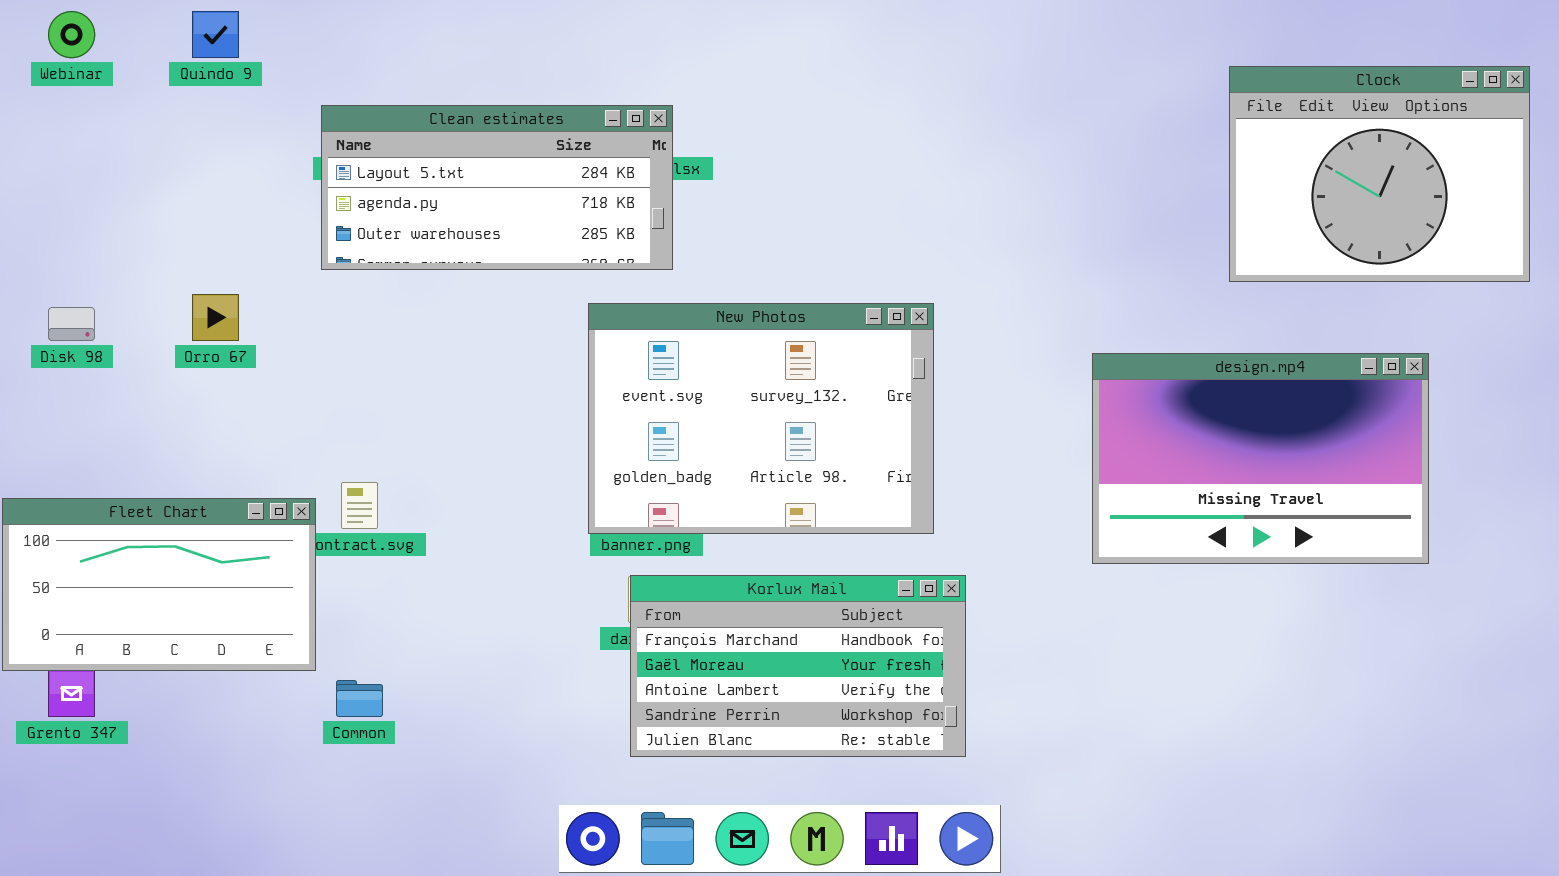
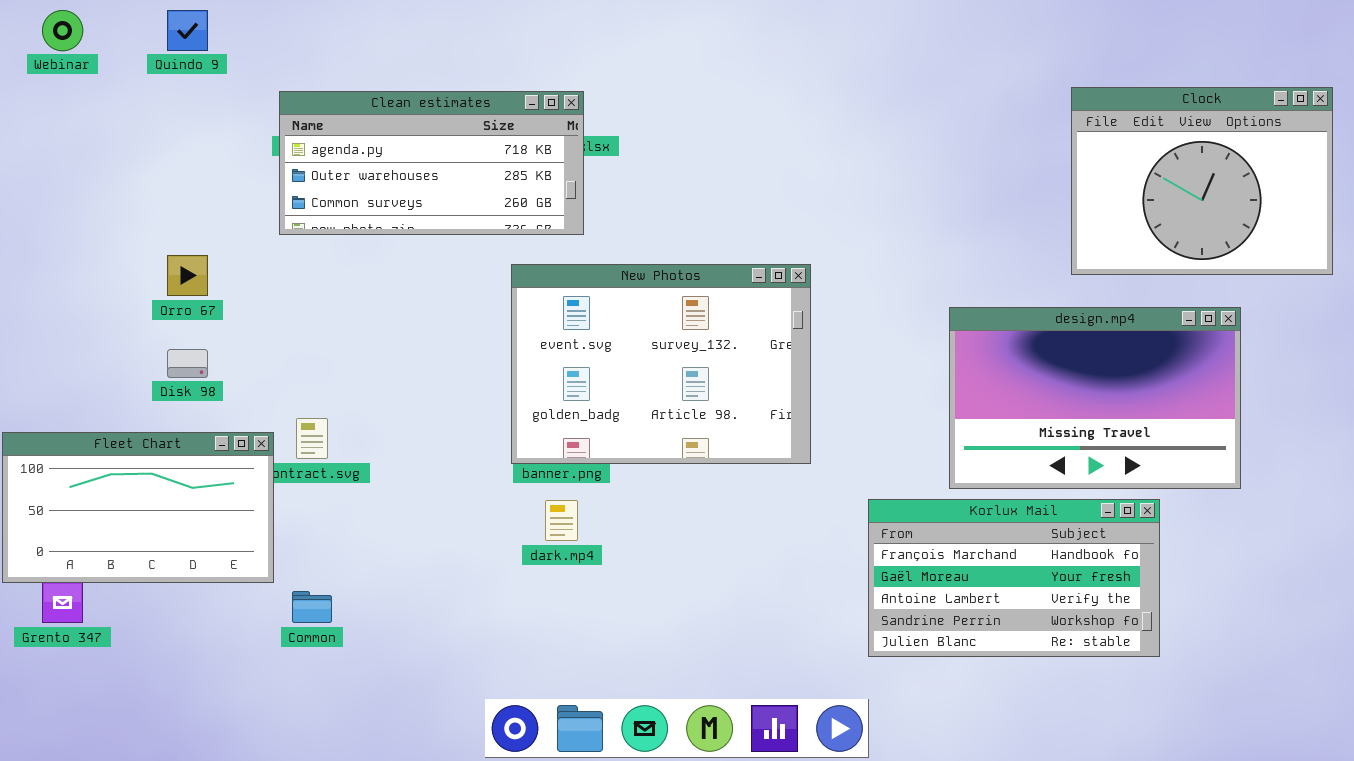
Clock: [1229,66,1530,282] -> [1071,87,1333,275], moved
Clean estimates: [321,105,673,270] -> [279,91,584,235], scrolled down 1 row
Disk 98: [48,307,95,341] -> [167,349,208,378], moved
Korlux Mail: [630,575,966,757] -> [868,499,1160,657], moved

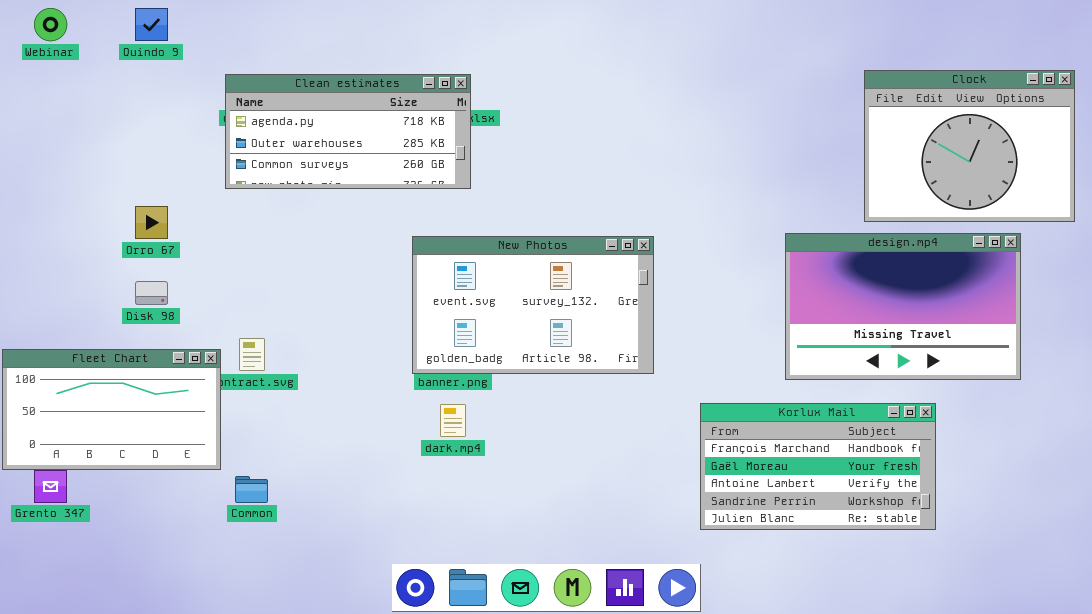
New Photos: [511,264,811,464] -> [412,236,654,374], resized
design.mp4: [949,307,1241,489] -> [785,233,1021,380], moved

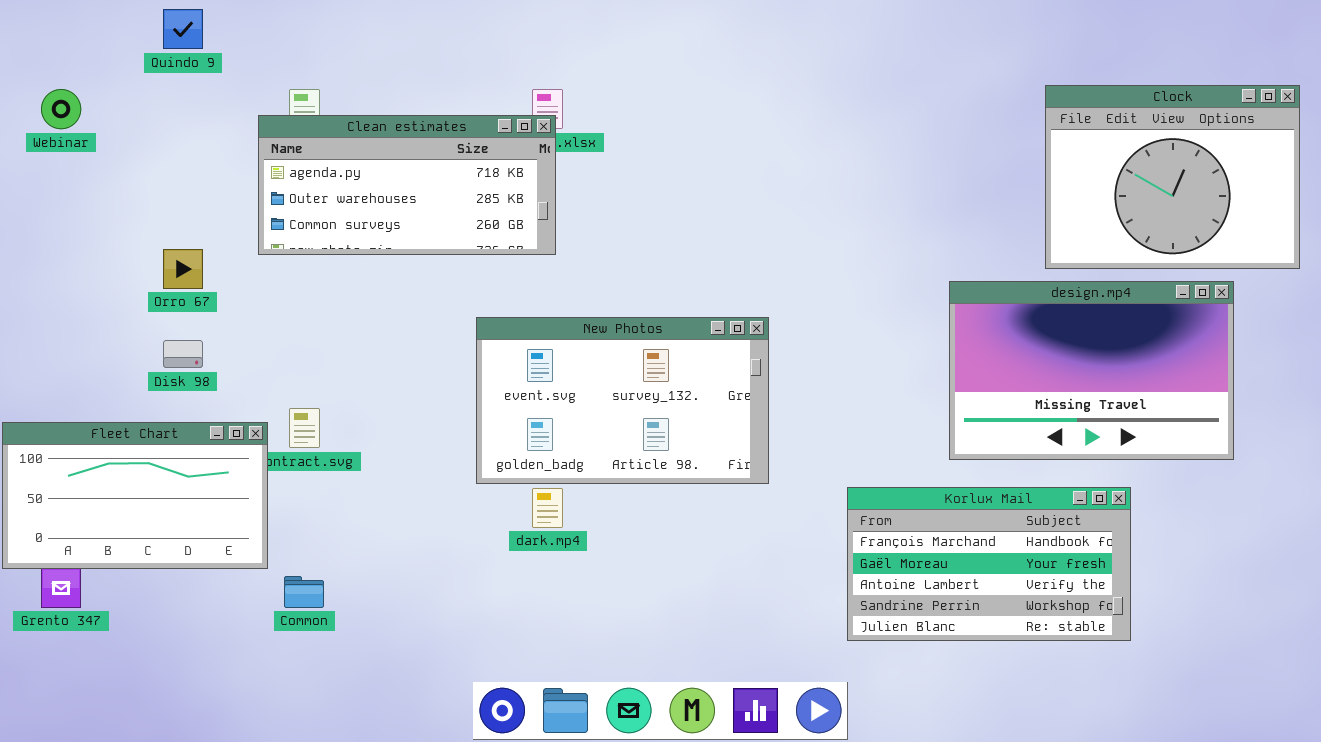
Webinar: [34,8,67,41] -> [41,89,81,129], moved
Clean estimates: [225,74,471,189] -> [258,115,556,255], moved
New Photos: [412,236,654,374] -> [476,317,769,484], moved

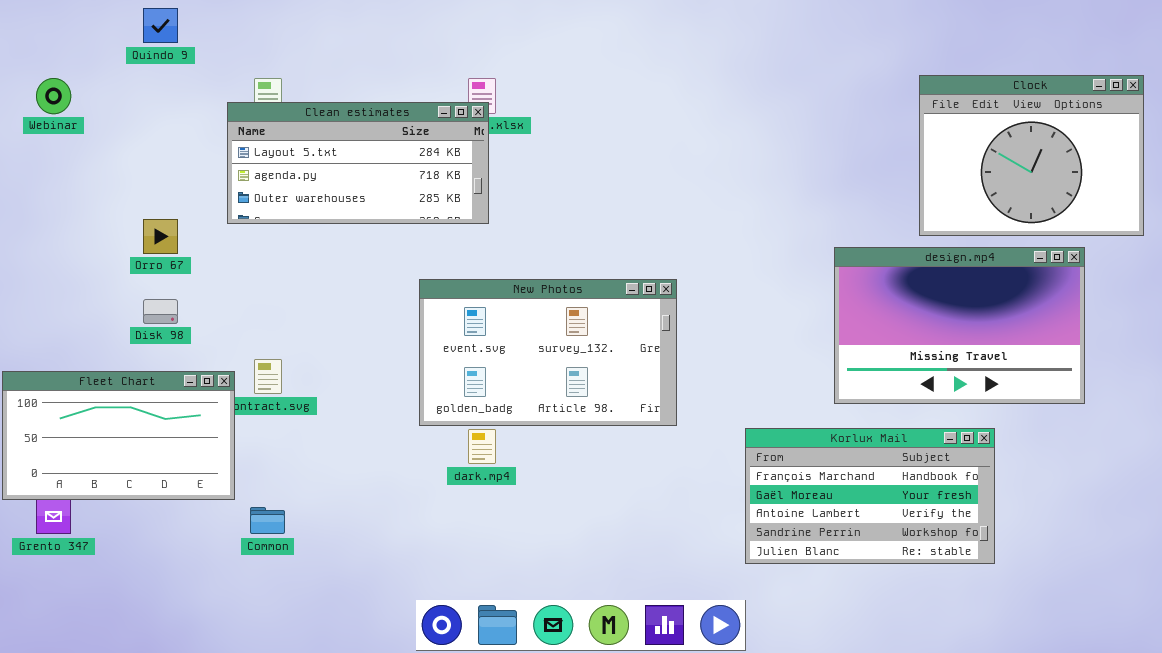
Clean estimates: [258,115,556,255] -> [227,102,489,224], scrolled up 1 row

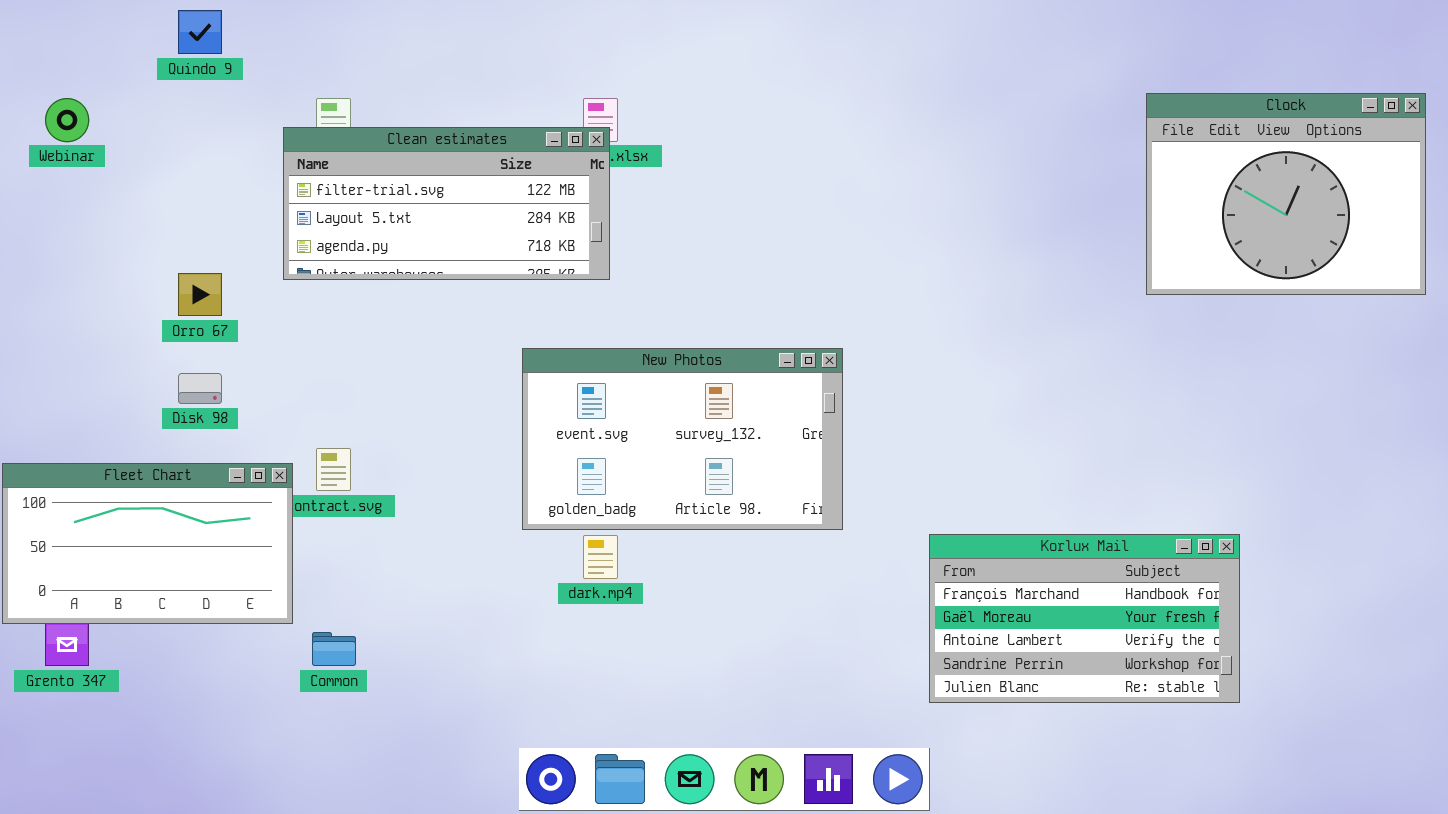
Clean estimates: [227,102,489,224] -> [283,127,610,280], scrolled up 1 row
design.mp4: [834,247,1085,404] -> none, closed

